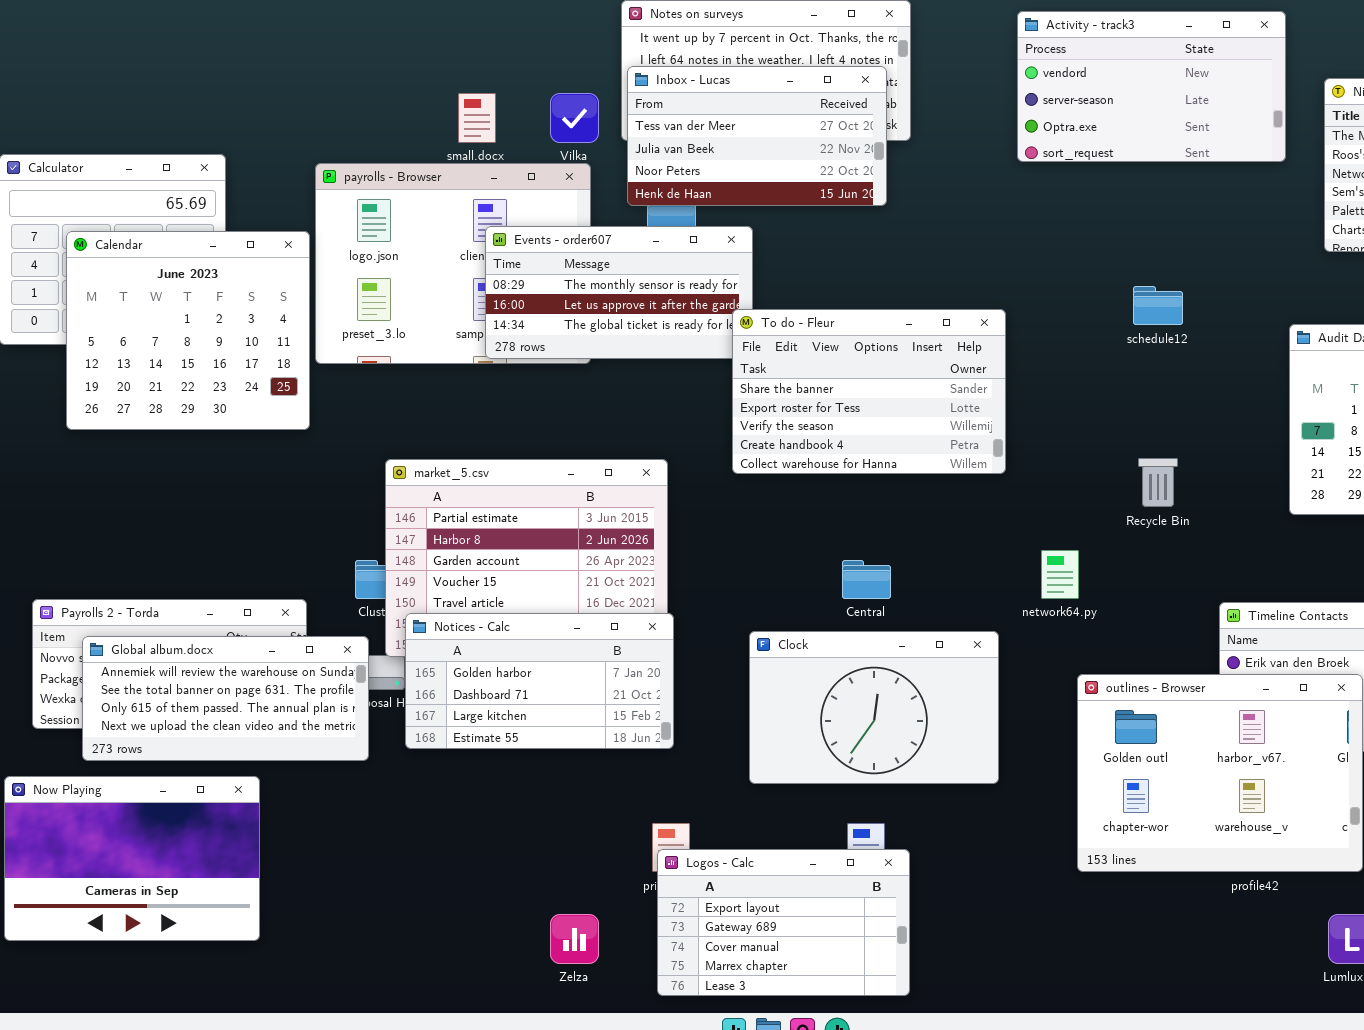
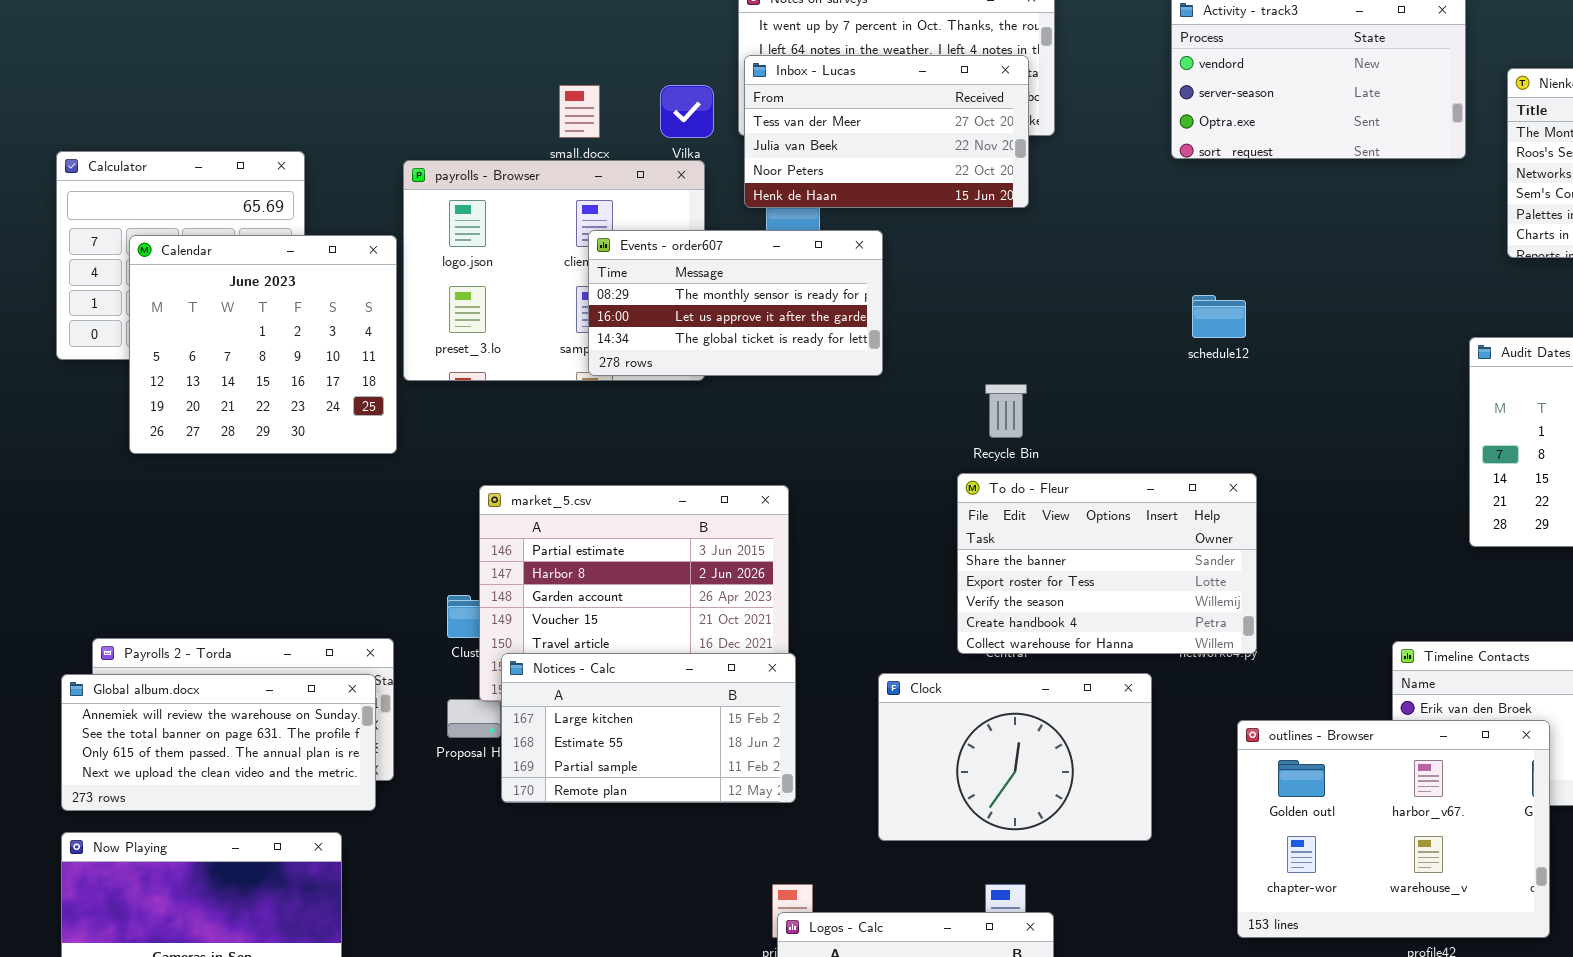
schedule12: [1133,286,1183,325] -> [1192,295,1246,338], moved
To do - Fleur: [732,309,1006,474] -> [957,473,1257,654], moved
Recycle Bin: [1138,458,1178,507] -> [985,384,1027,438], moved
Notices - Calc: [405,613,674,749] -> [501,653,796,803], scrolled down 2 rows
Global album.docx: [82,636,369,761] -> [61,674,376,811], moved

